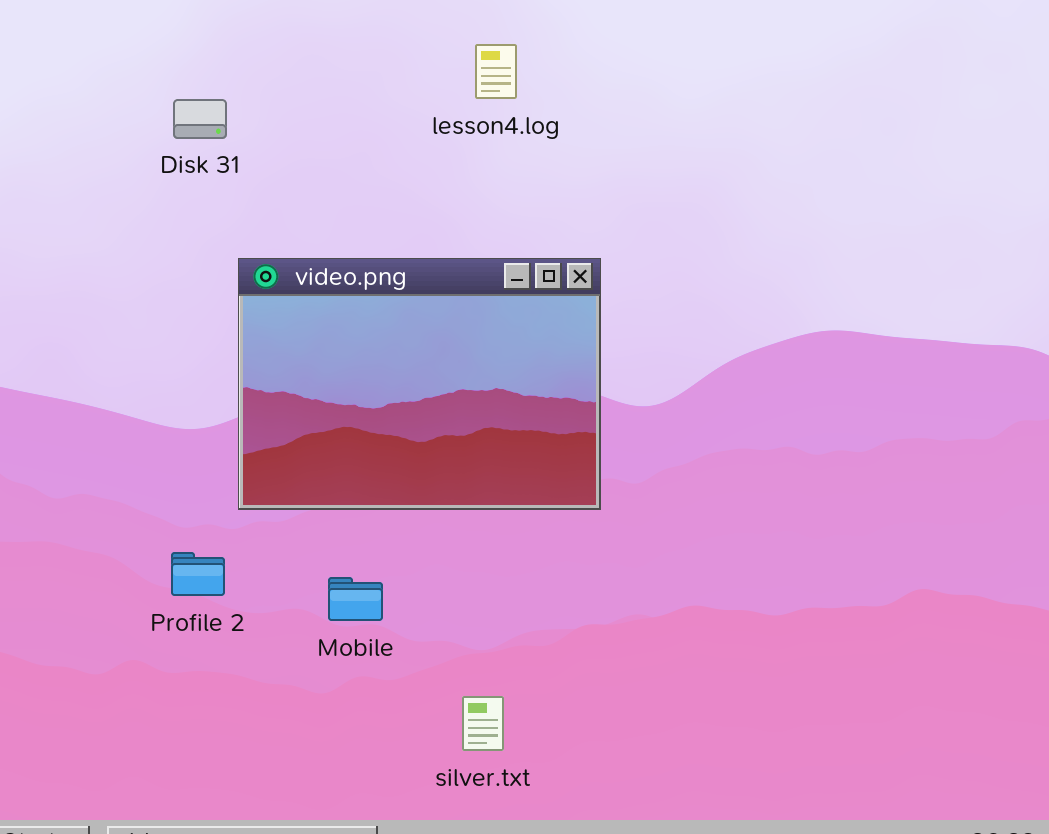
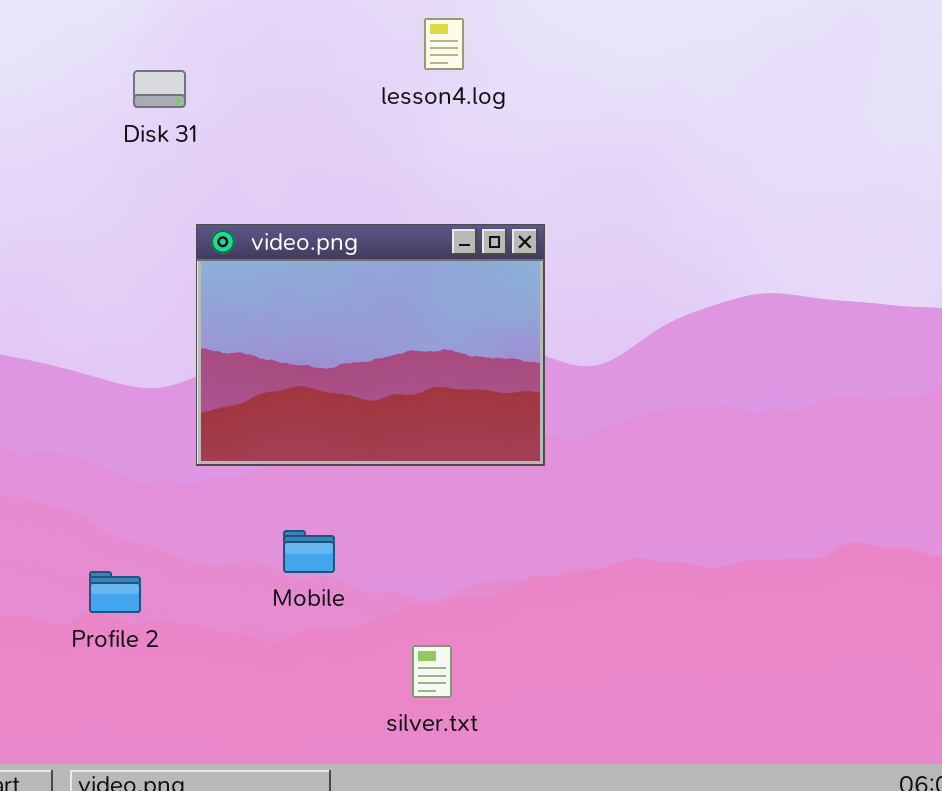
Profile 2: [171,552,225,596] -> [89,571,141,613], moved

